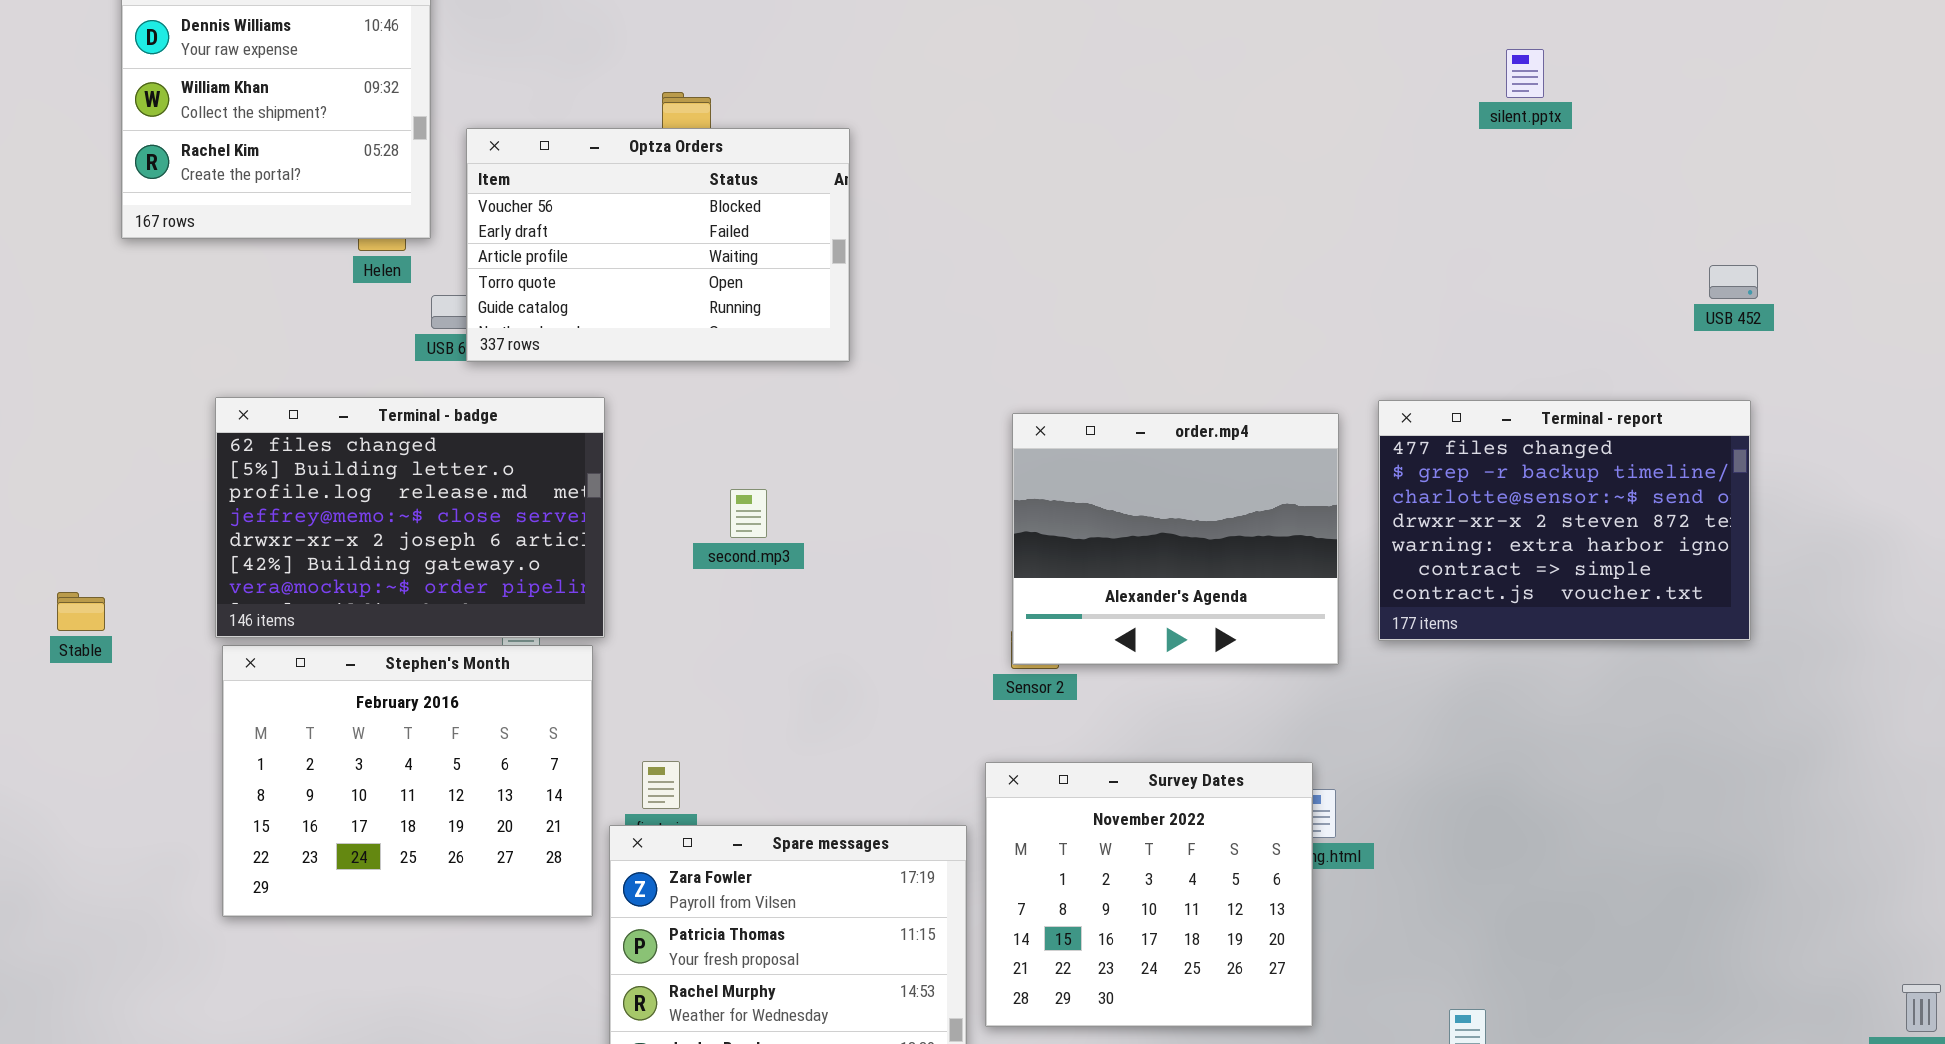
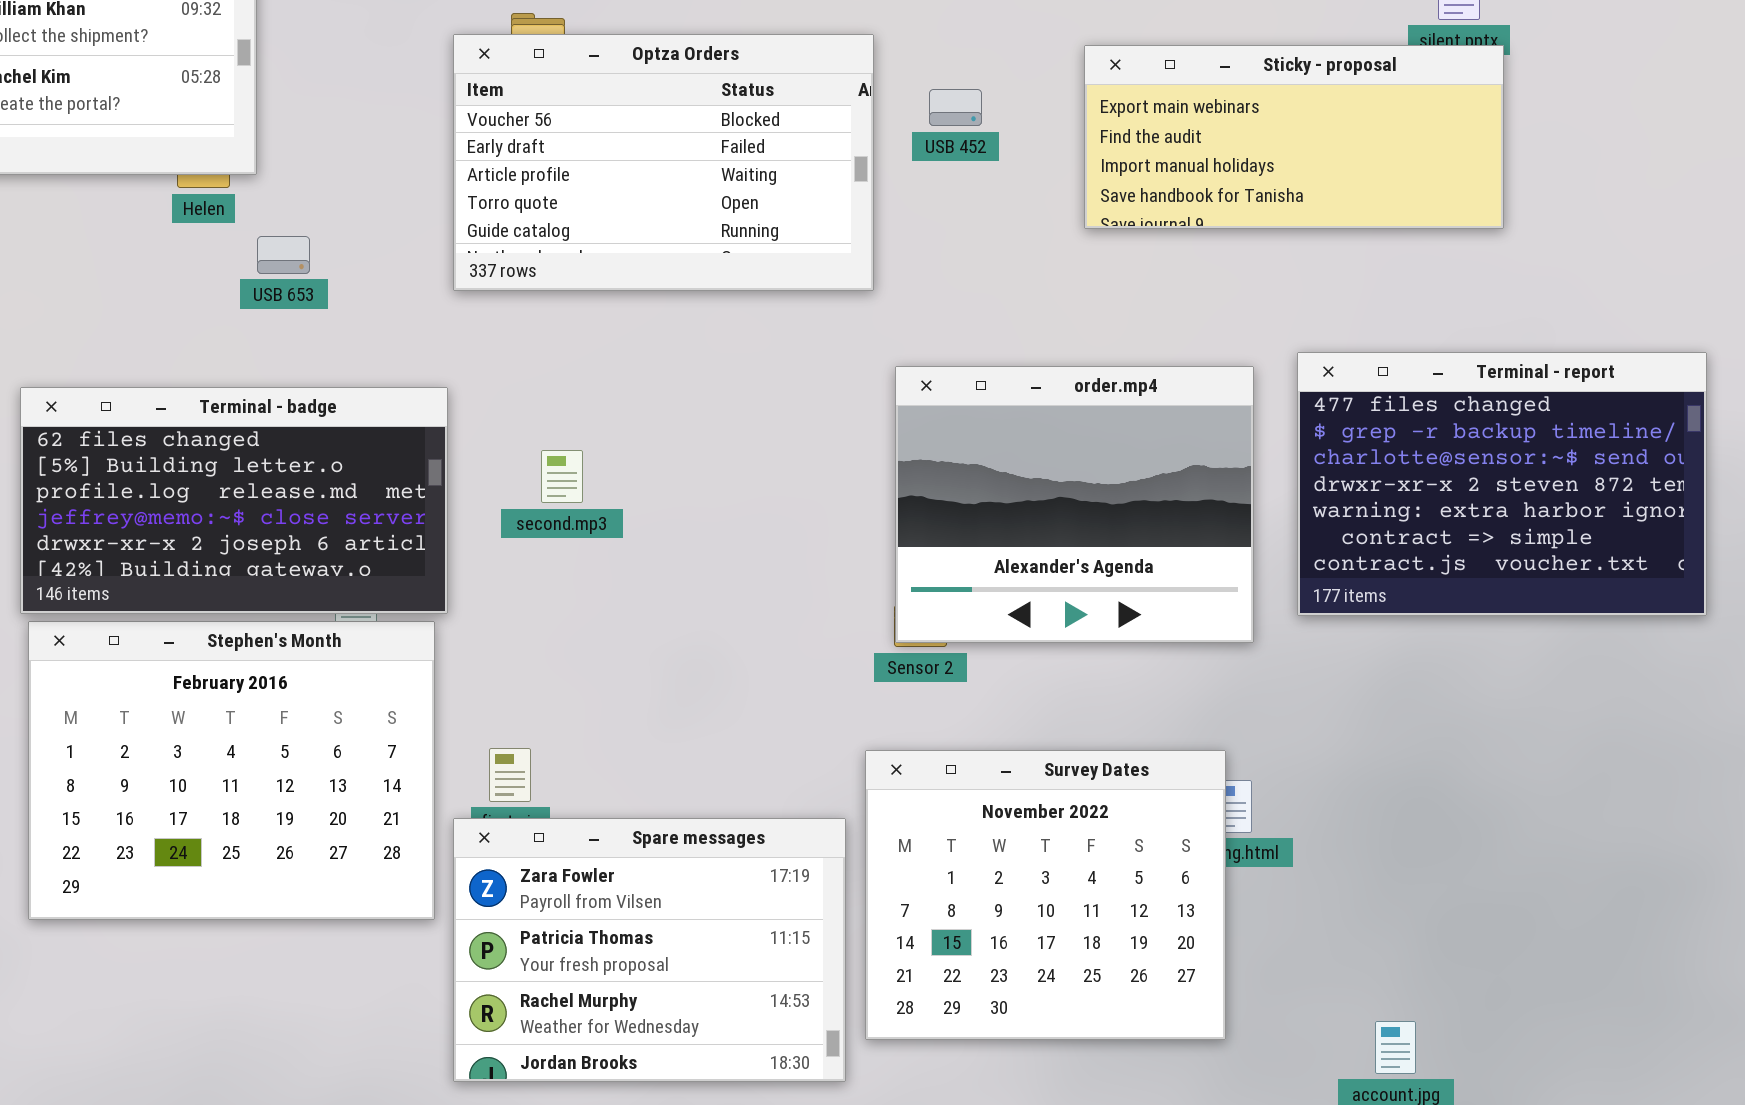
Sticky - proposal: none -> [1084,45,1504,229], opened
Optza Orders: [466,128,850,362] -> [453,34,874,291], moved
USB 452: [1709,265,1758,299] -> [929,89,982,126], moved
Terminal - badge: [215,397,605,638] -> [20,387,448,614], resized
second.mp3: [730,489,767,538] -> [541,450,583,503], moved

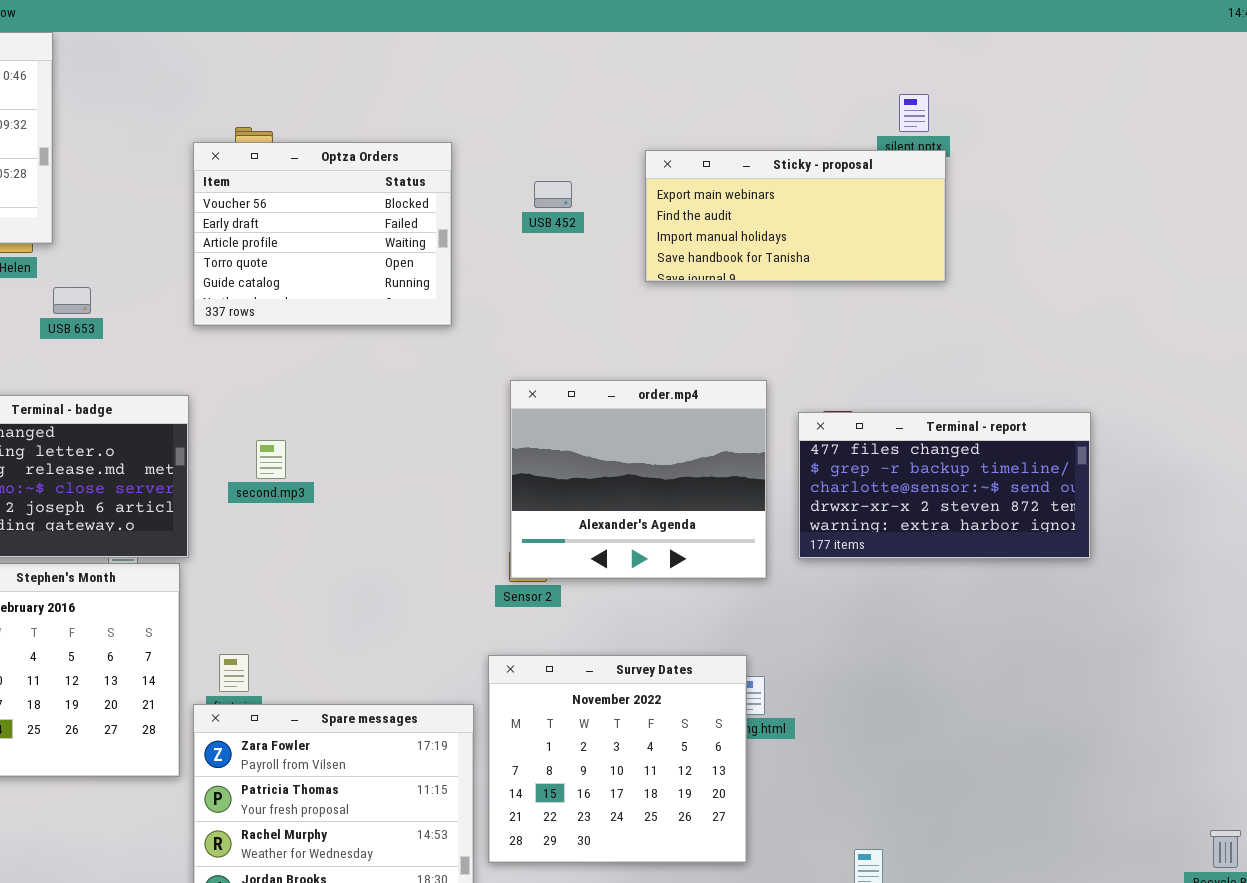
Optza Orders: [453,34,874,291] -> [193,142,452,326], resized
Terminal - report: [1297,352,1707,616] -> [798,412,1091,559], resized

